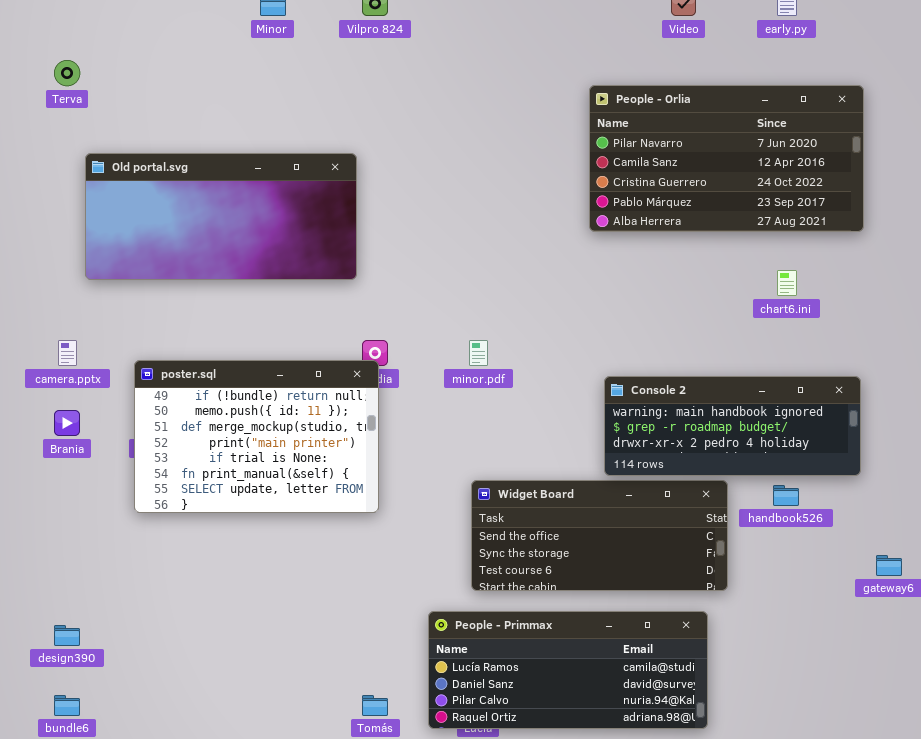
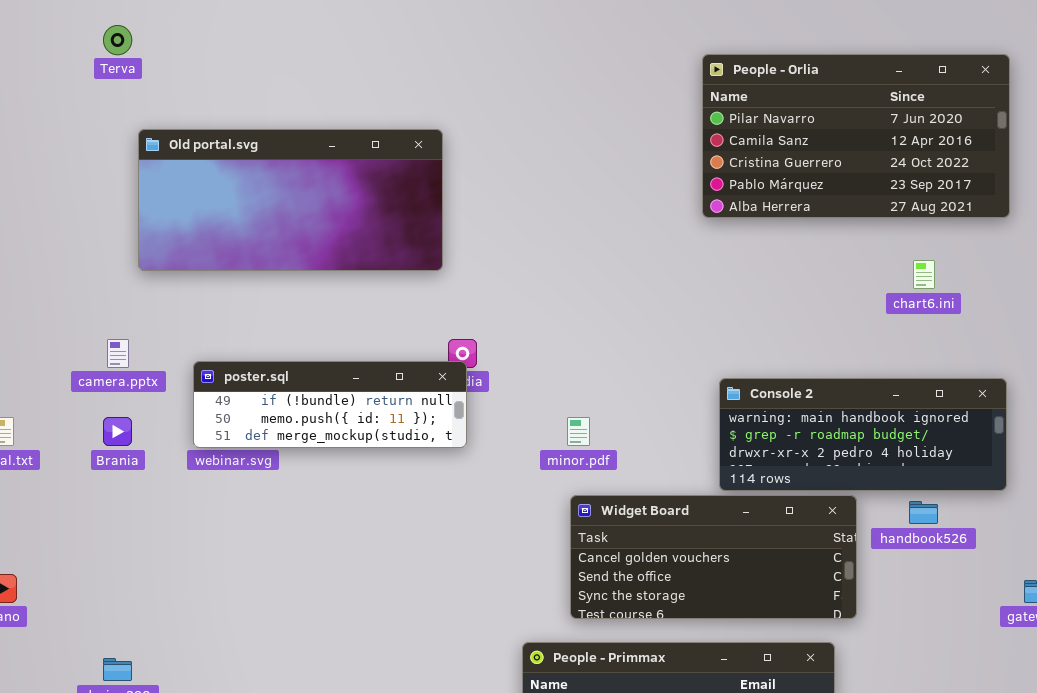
minor.pdf: [469,340,488,366] -> [567,417,590,446], moved
poster.sql: [134,360,379,513] -> [193,361,467,448], resized
Widget Board: [471,480,728,591] -> [570,495,857,619], scrolled up 1 row

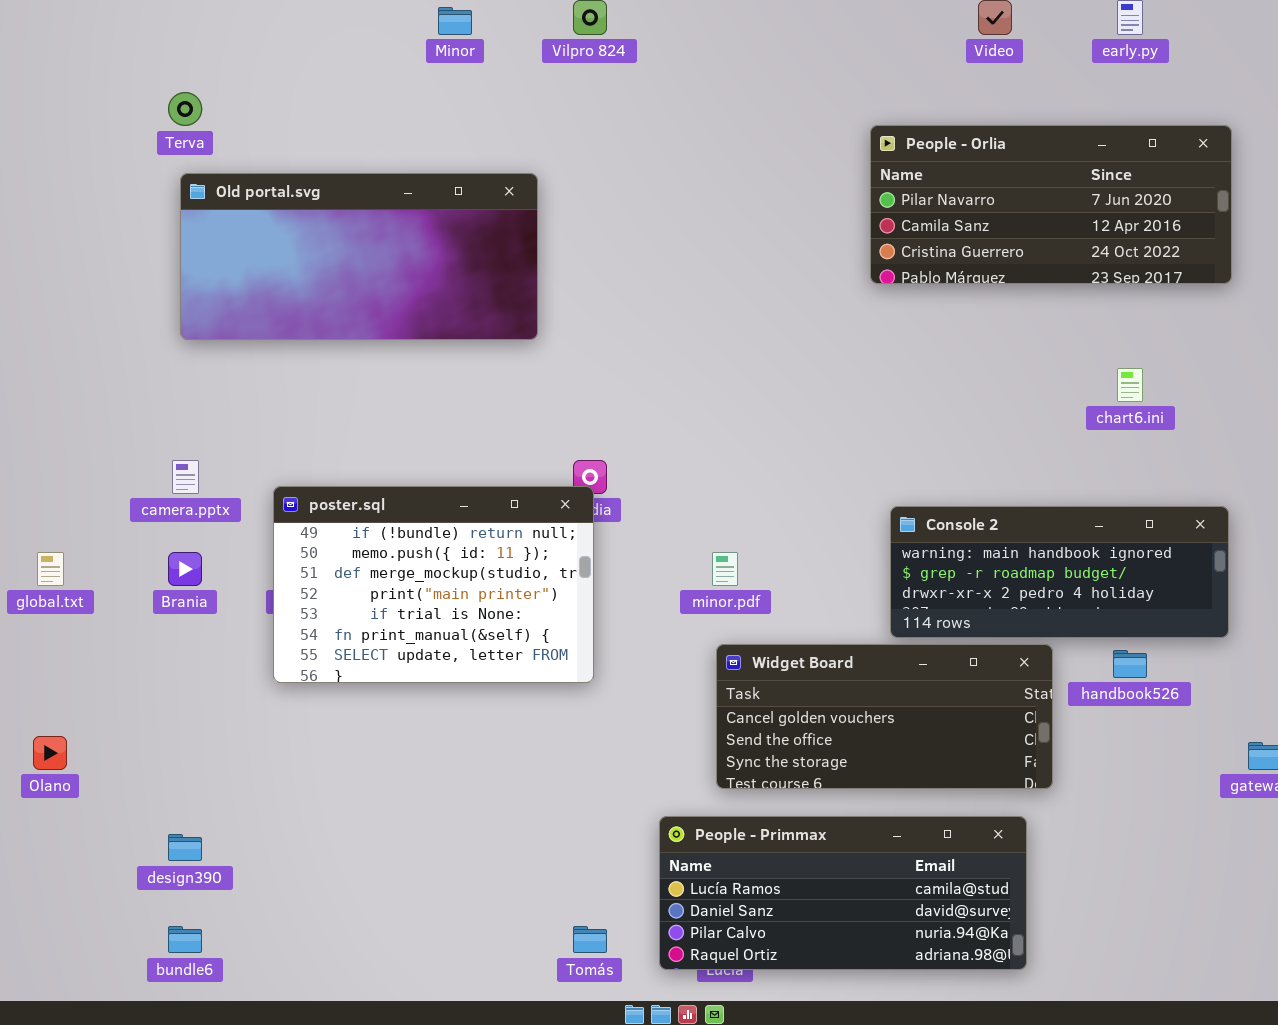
People - Orlia: [702,54,1010,218] -> [870,125,1232,284], resized
Old portal.svg: [138,129,443,271] -> [180,173,538,340], moved
poster.sql: [193,361,467,448] -> [273,486,594,683], resized

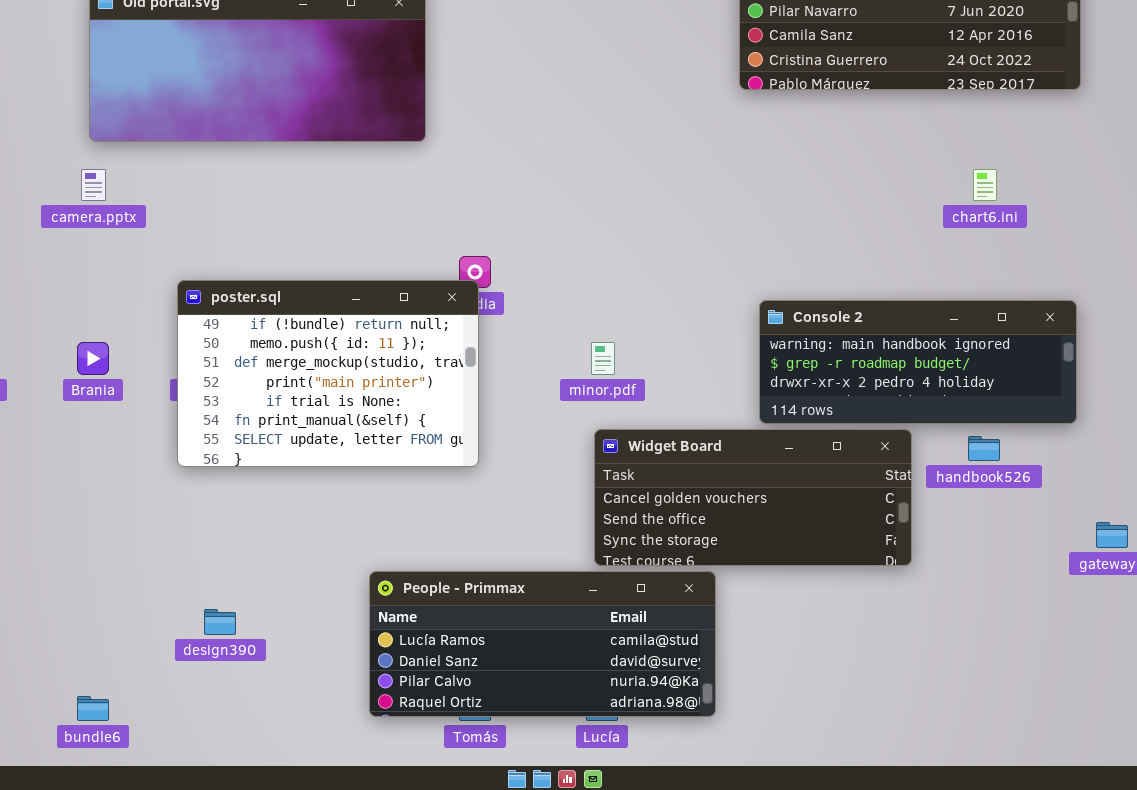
camera.pptx: [172,460,199,494] -> [81,169,106,201], moved
People - Primmax: [659,816,1027,970] -> [369,571,716,717], moved
design390: [168,834,202,861] -> [204,609,236,635], moved

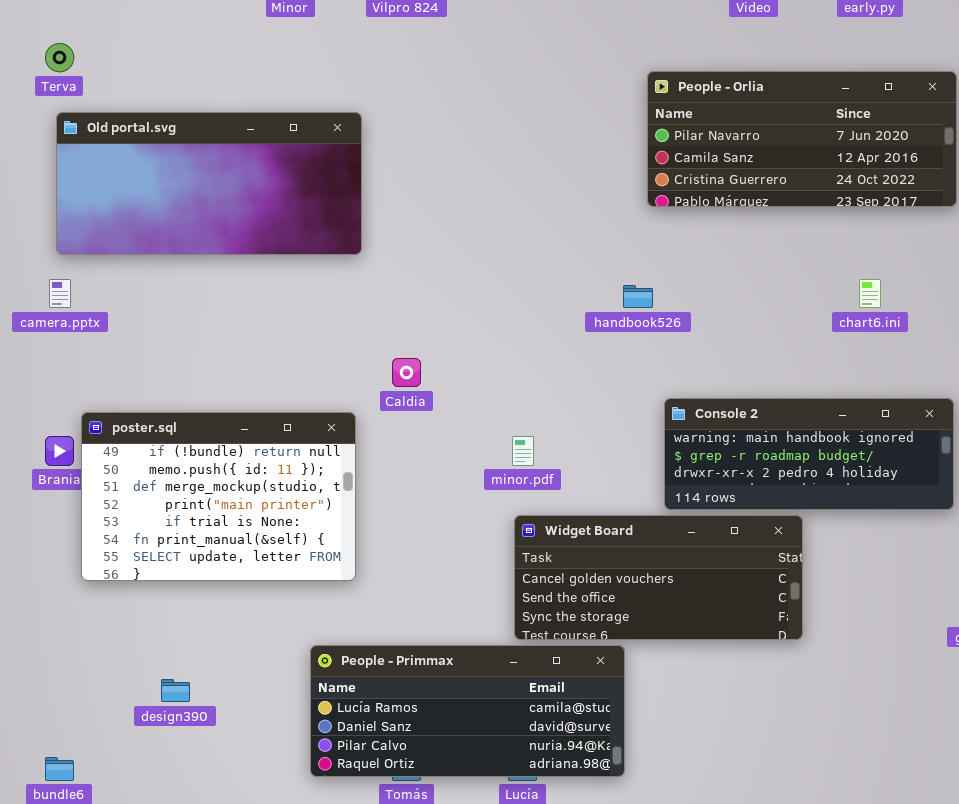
poster.sql: [177,280,479,467] -> [81,412,356,581], moved
handbook526: [968,436,1000,461] -> [623,285,653,308], moved

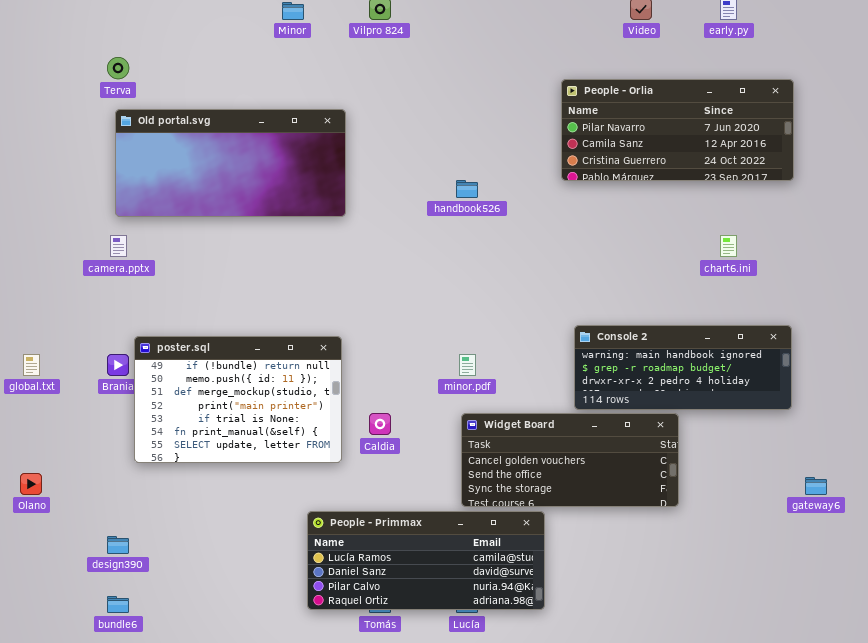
handbook526: [623,285,653,308] -> [456,180,478,198], moved
Caldia: [392,358,421,387] -> [369,413,391,435], moved
design390: [161,679,190,702] -> [107,536,129,554], moved

